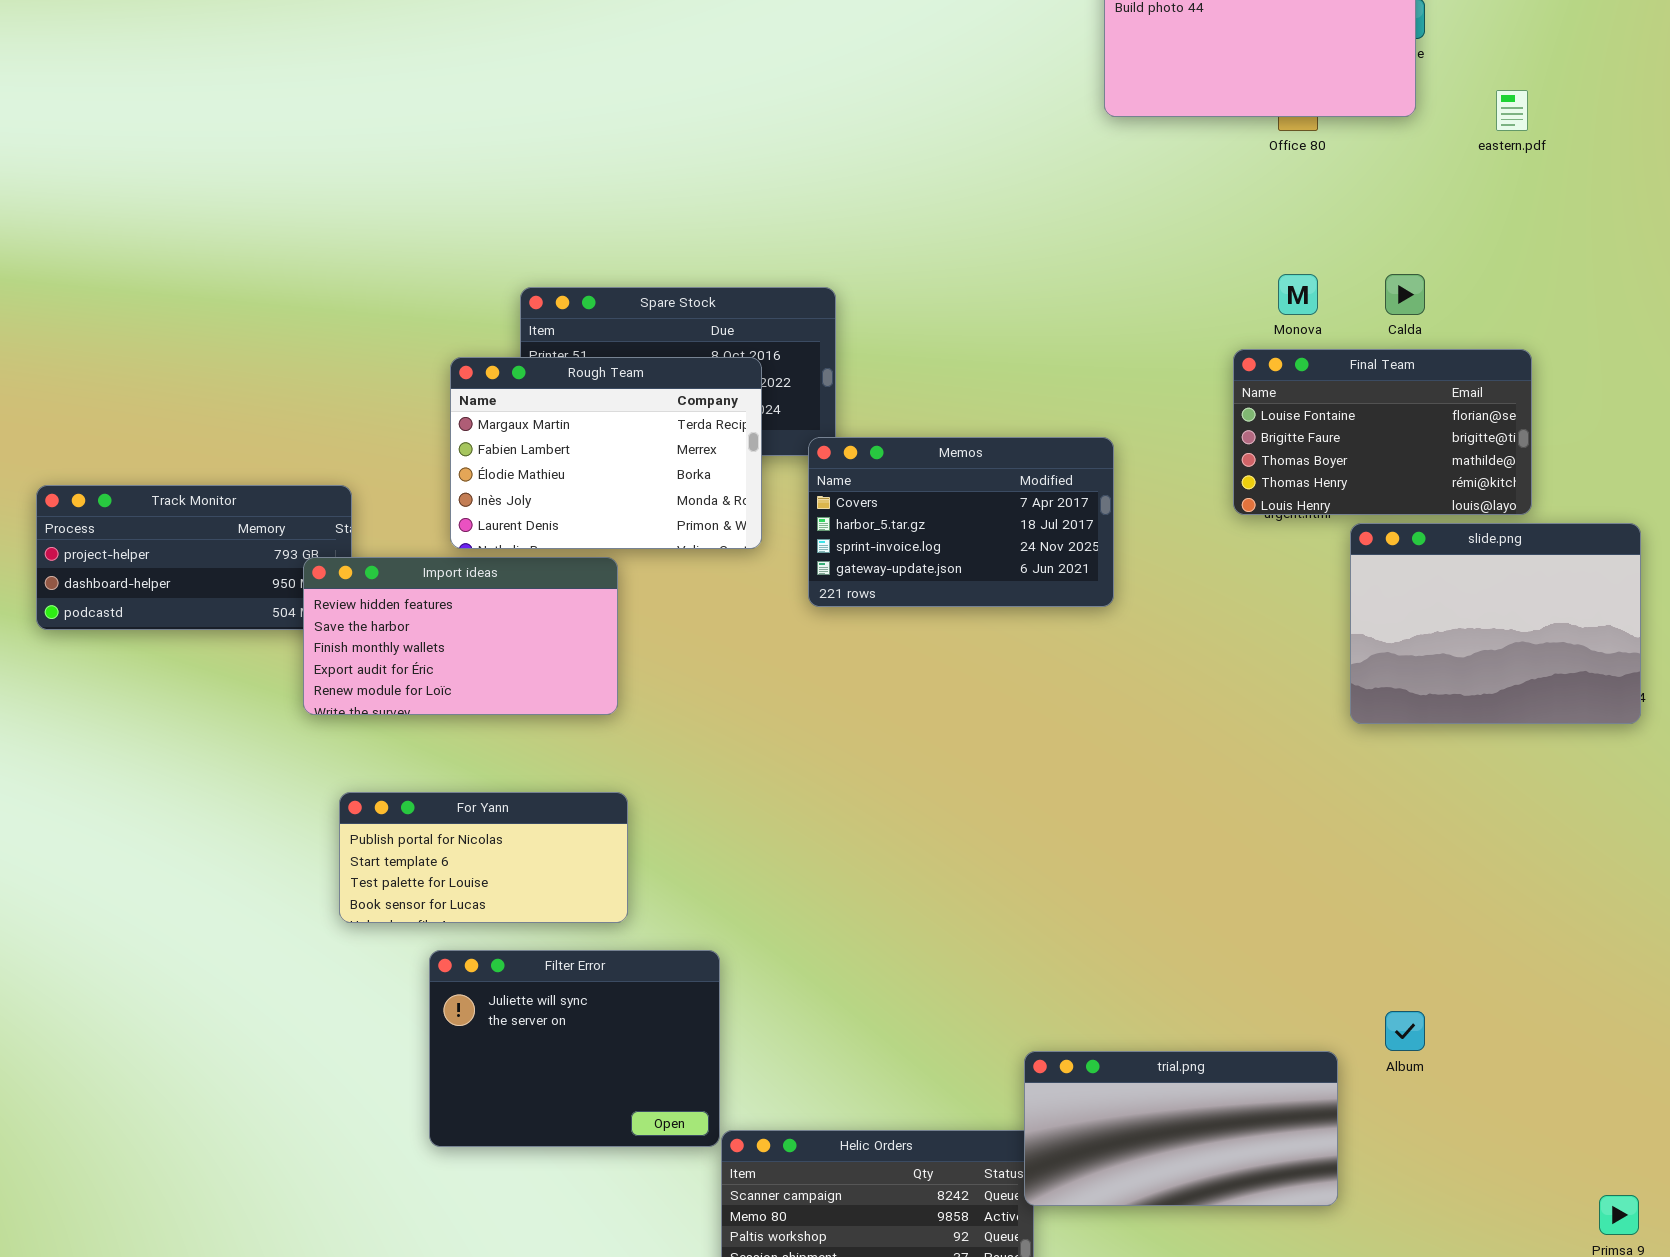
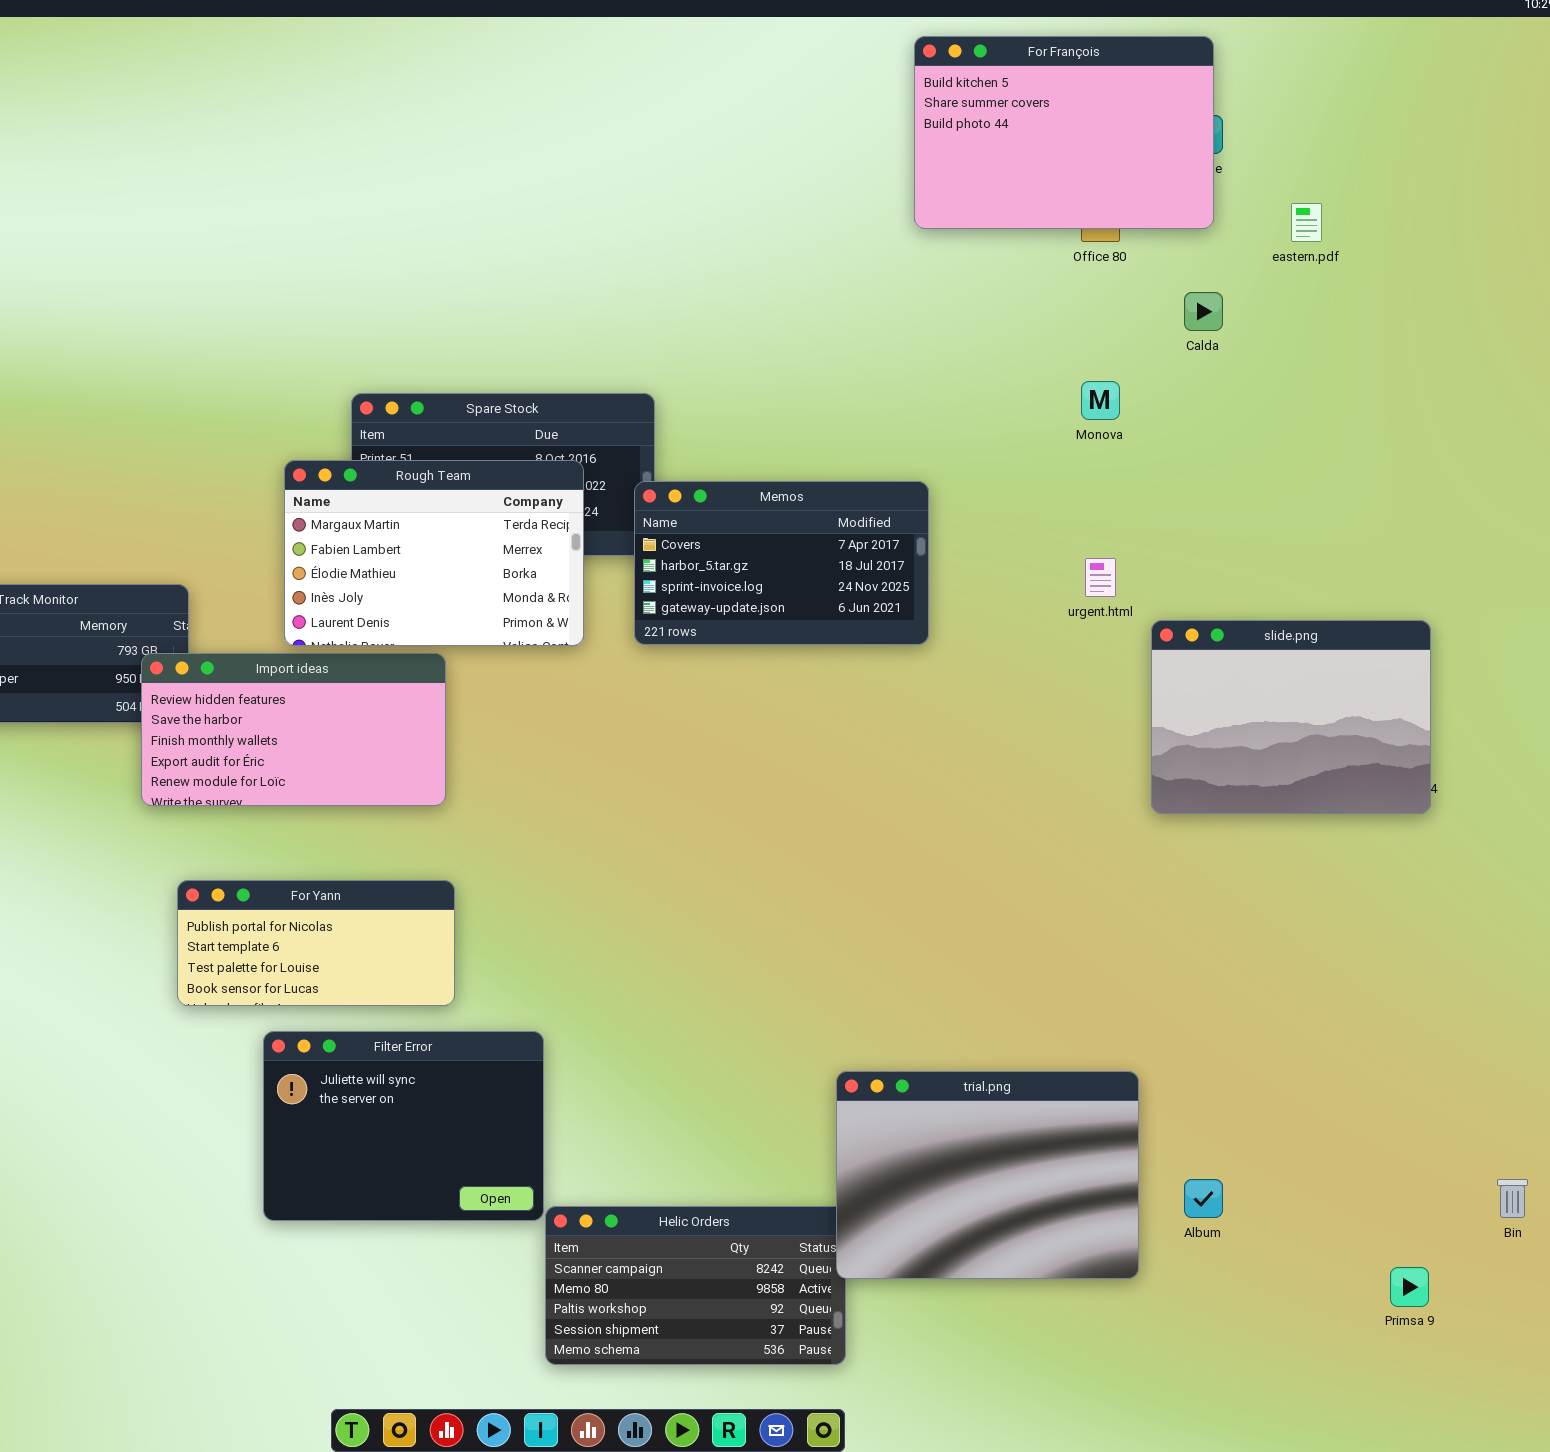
Calda: [1385,274,1425,315] -> [1184,292,1223,331], moved
Final Team: [1233,349,1532,515] -> none, closed
Memos: [808,437,1114,607] -> [634,481,929,645], moved
Album: [1385,1011,1425,1051] -> [1184,1179,1223,1218], moved
trial.png: [1024,1051,1338,1206] -> [836,1071,1139,1279], resized

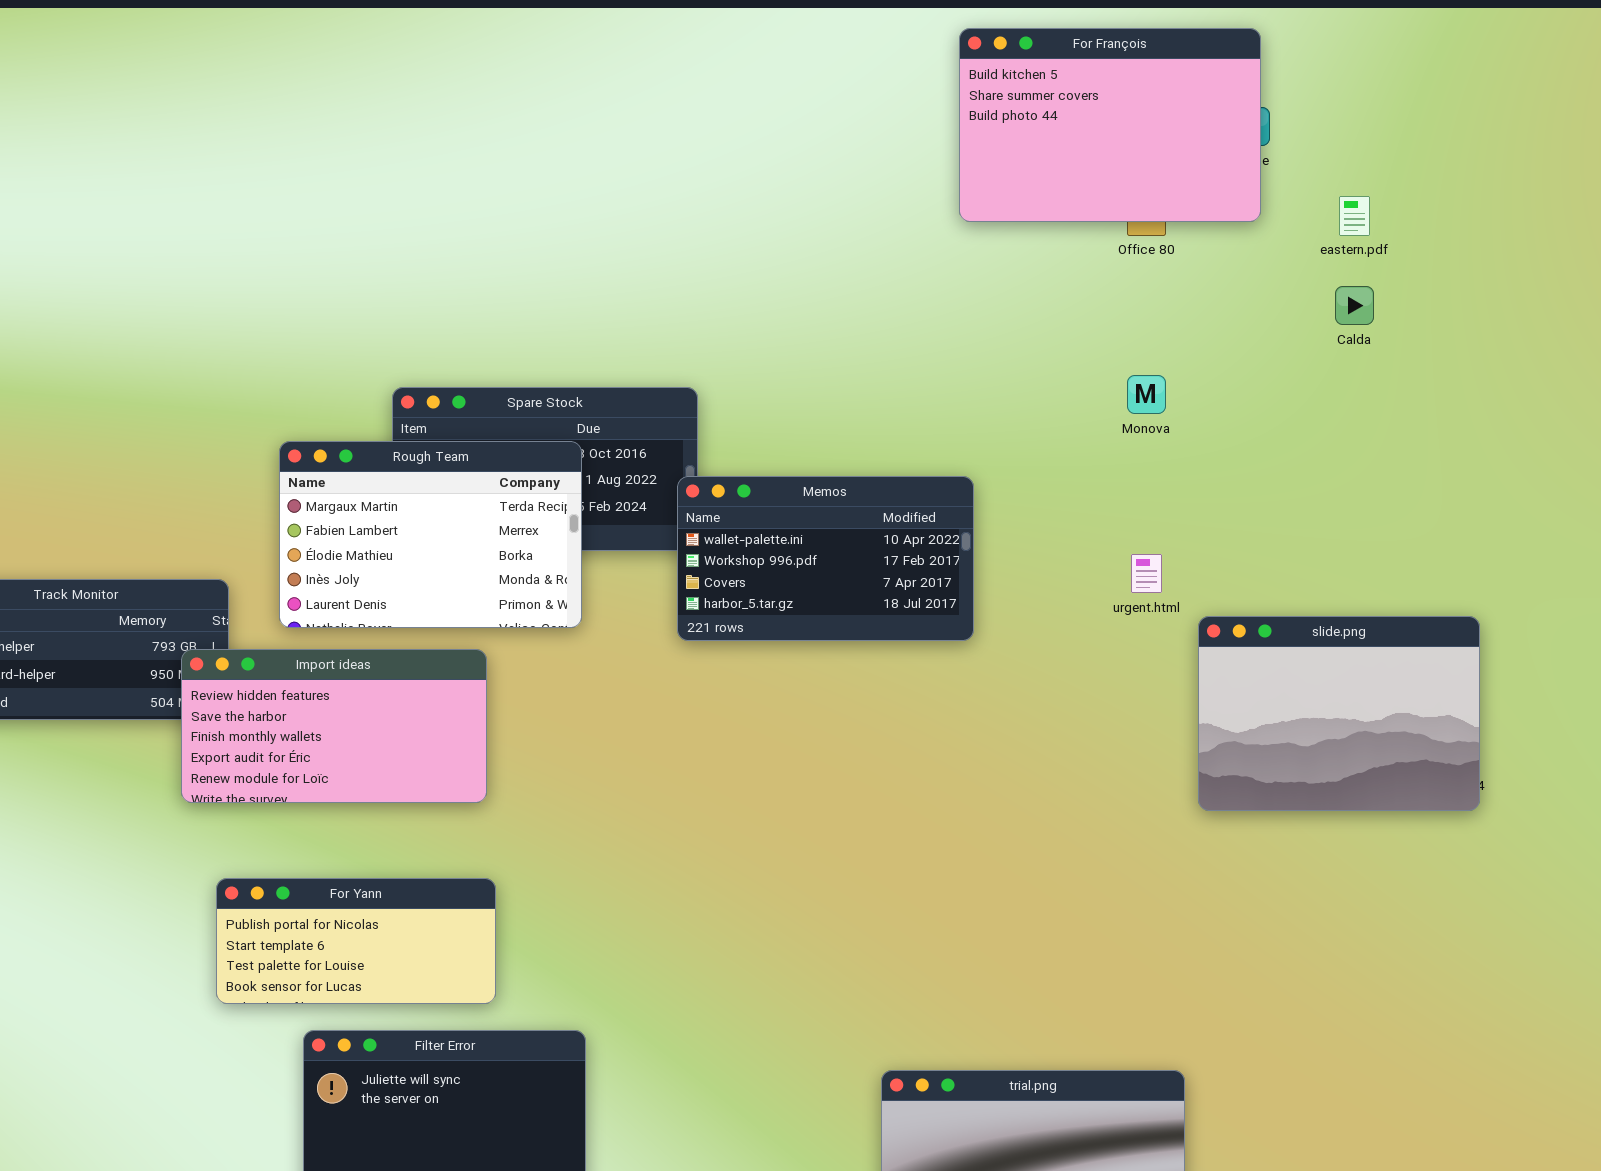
Calda: [1184,292,1223,331] -> [1335,286,1374,325], moved
Rough Team: [284,460,584,646] -> [279,441,582,628], moved
Memos: [634,481,929,645] -> [677,476,974,641], scrolled up 2 rows

